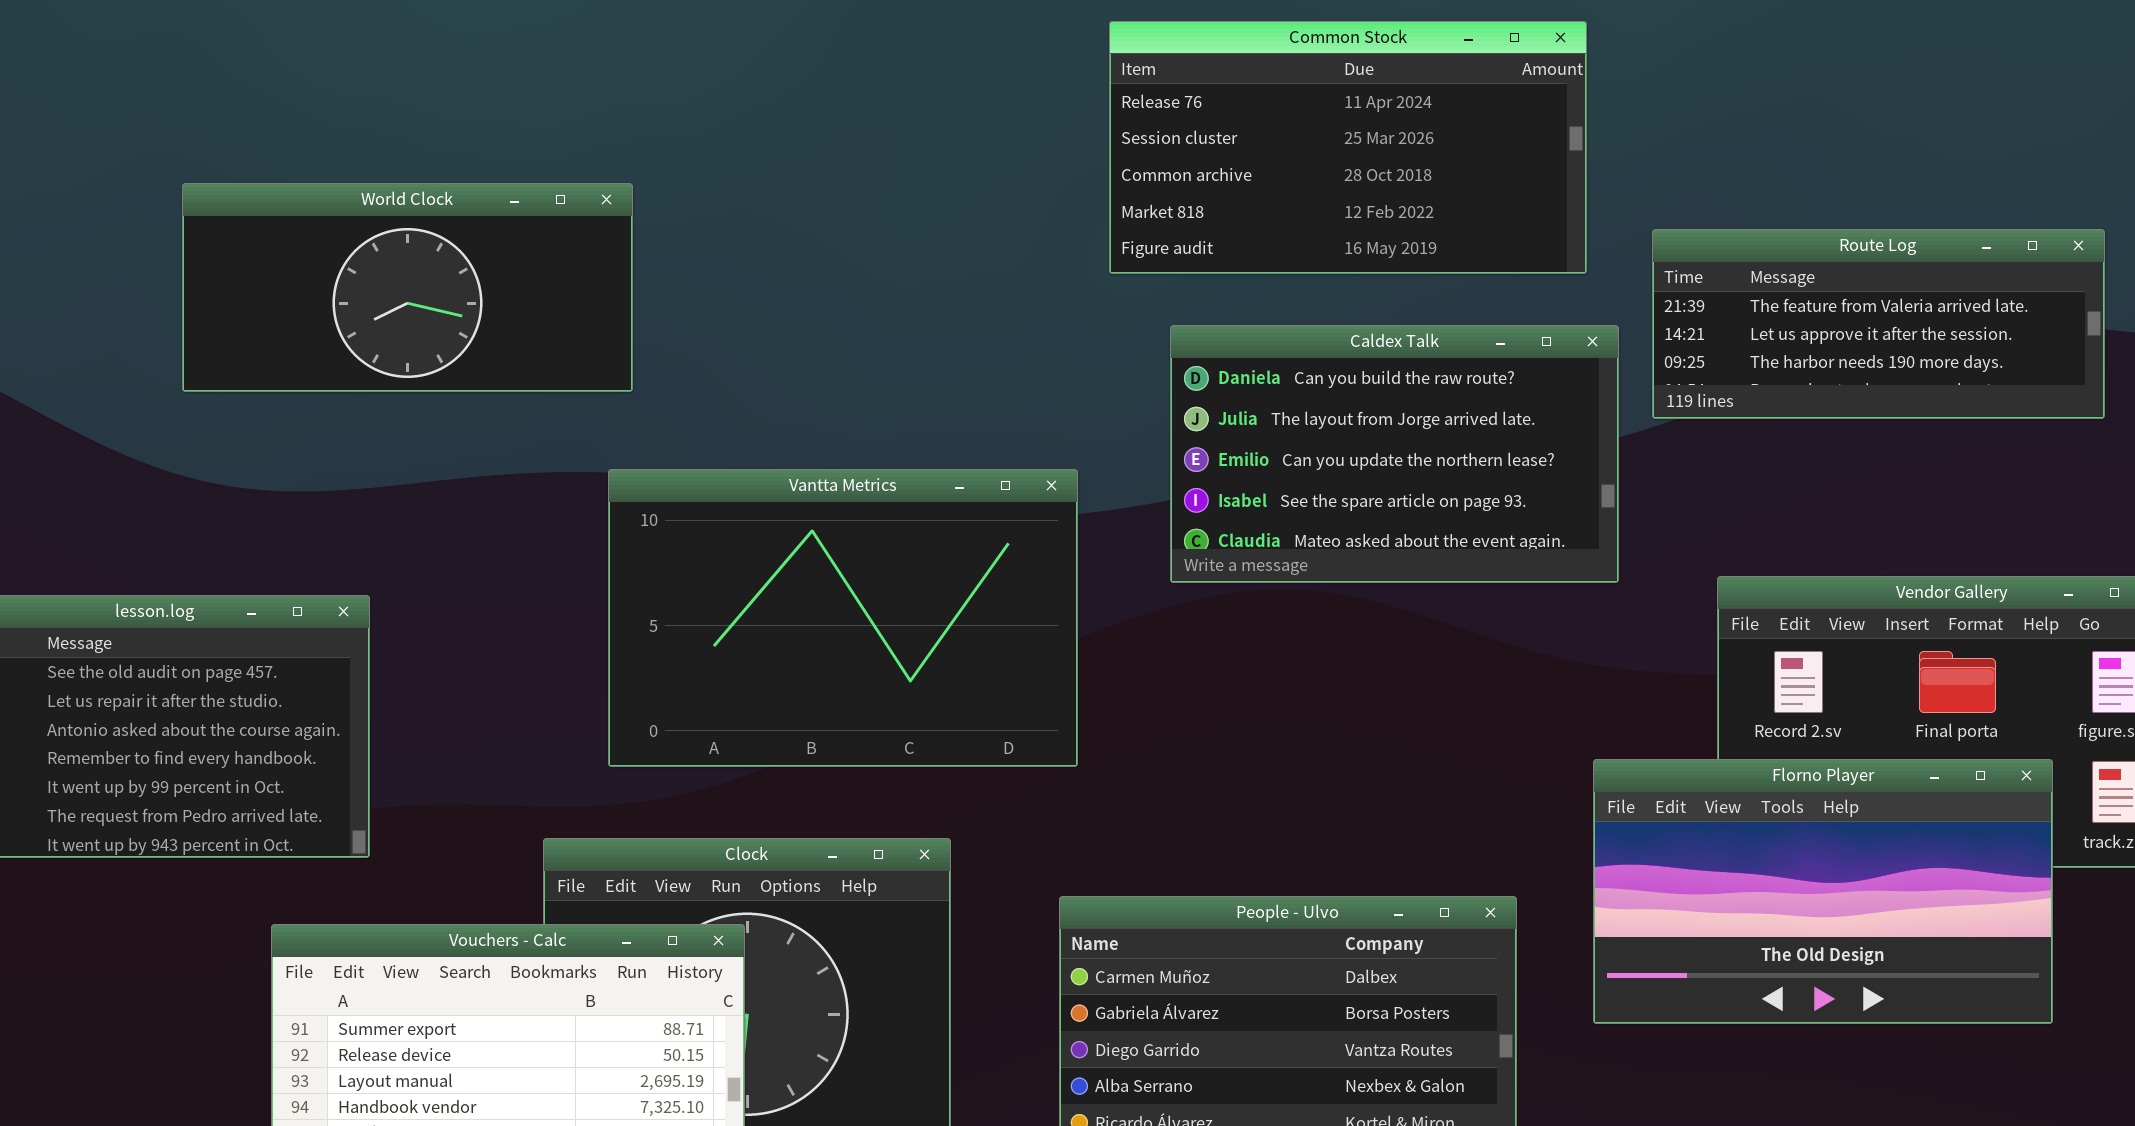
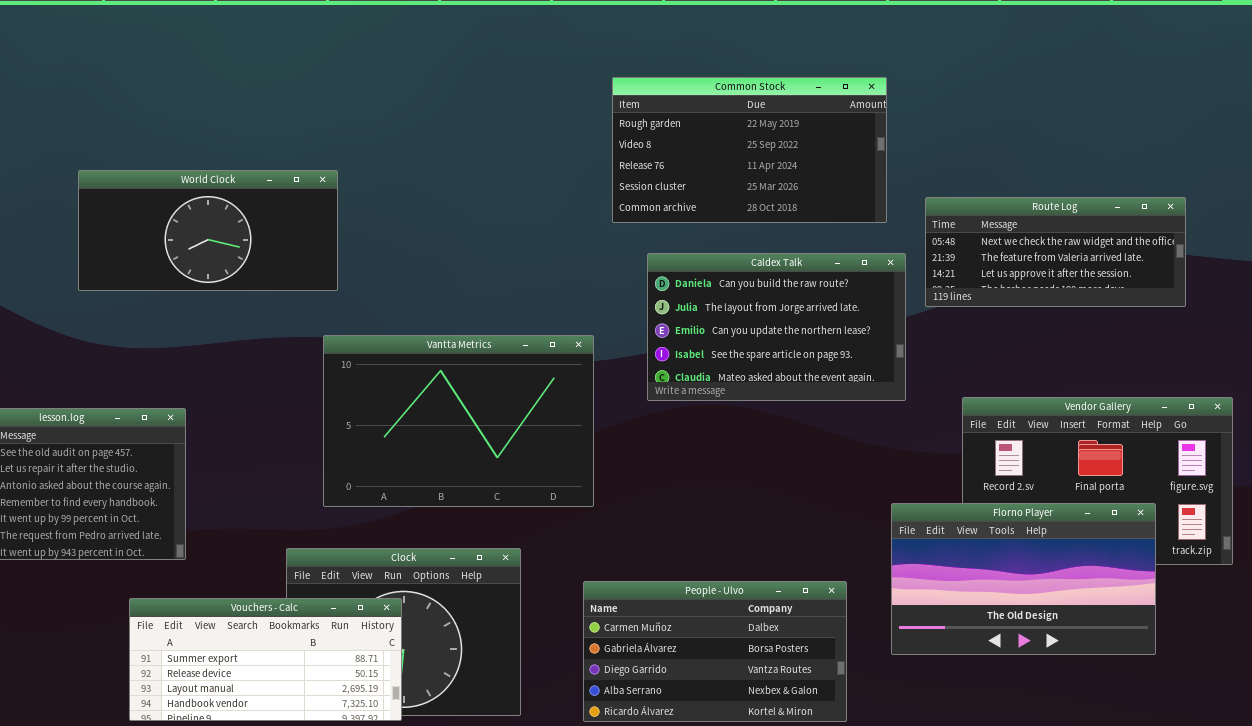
Common Stock: [1109,21,1587,274] -> [612,77,887,223], scrolled up 2 rows
Route Log: [1652,229,2105,419] -> [925,197,1186,307], scrolled up 1 row

